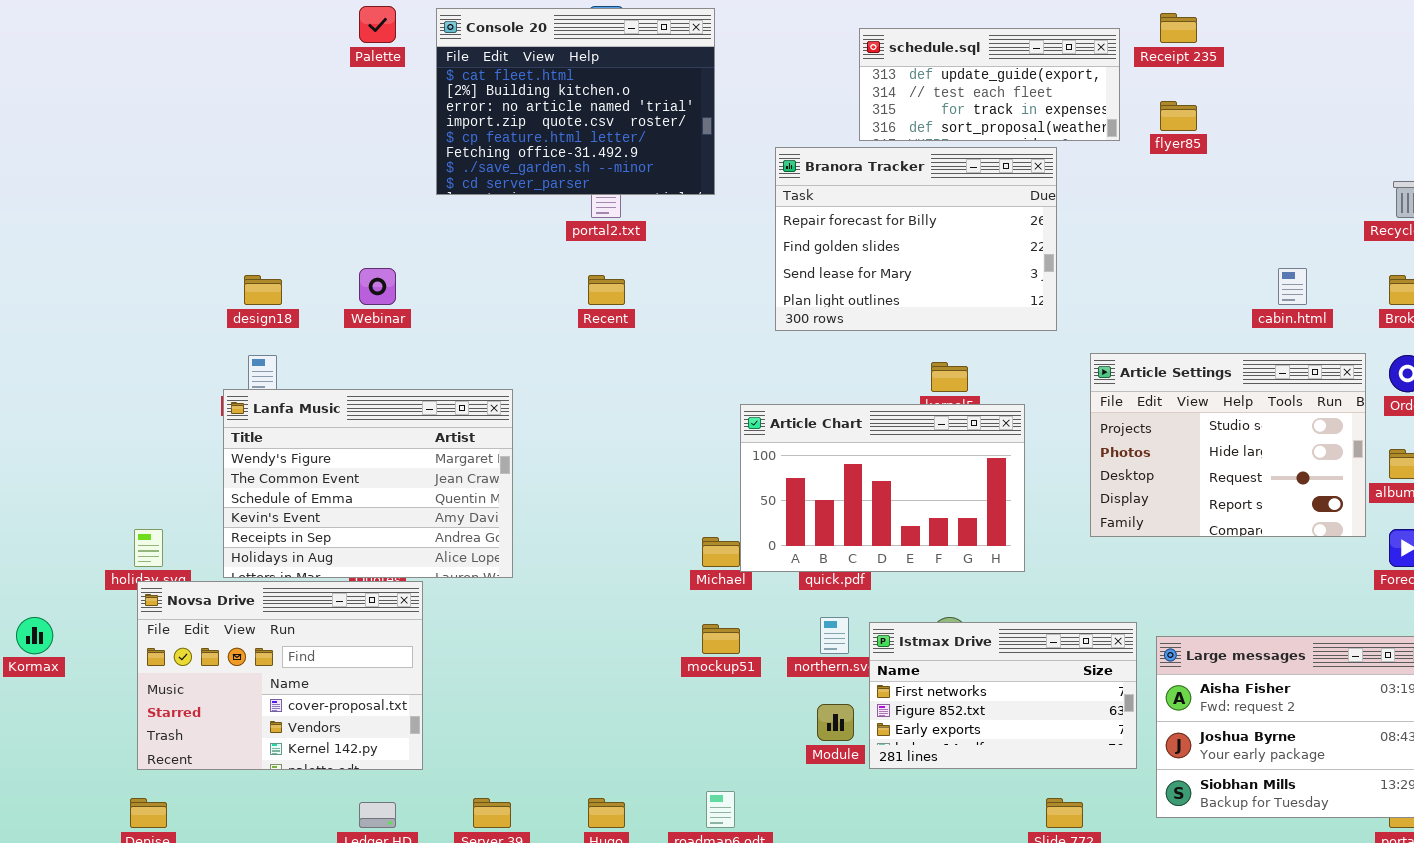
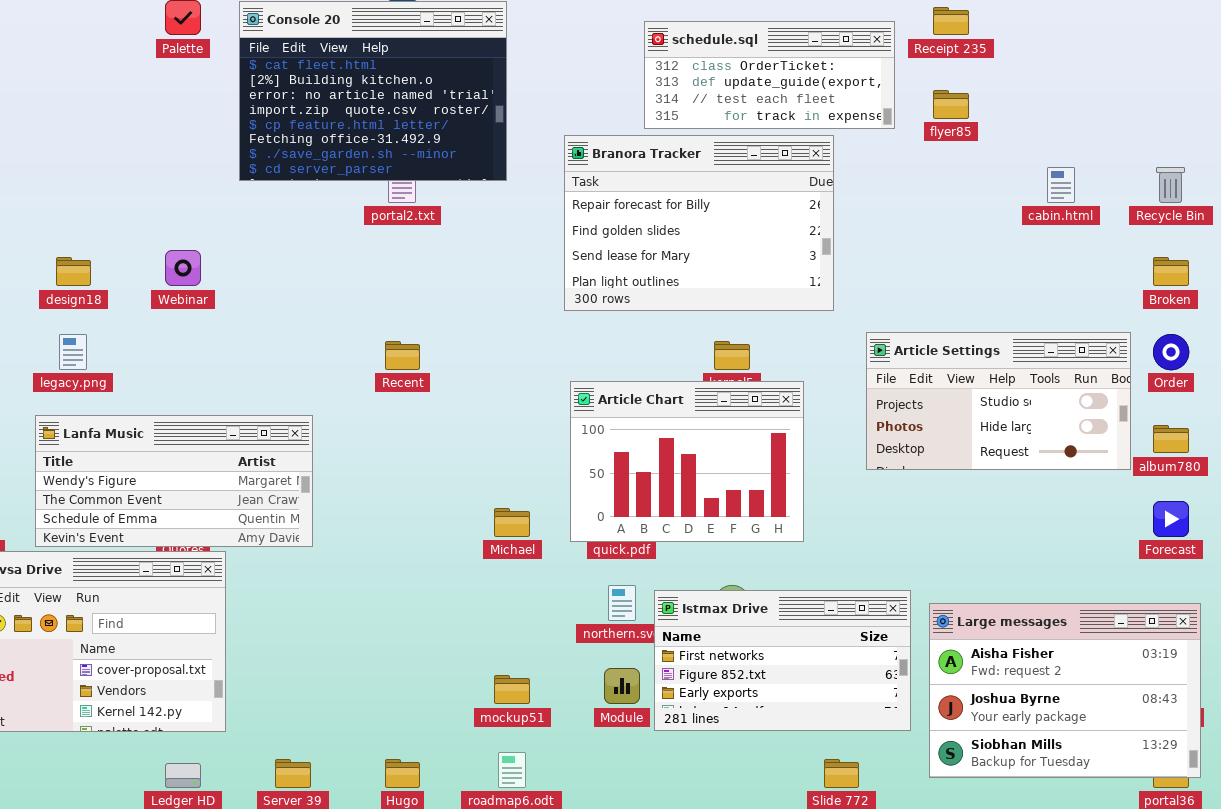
schedule.sql: [859,28,1120,141] -> [644,21,895,129], scrolled up 1 row
cabin.html: [1278,268,1307,305] -> [1047,167,1075,203], moved
Recent: [588,275,625,305] -> [385,341,420,370], moved
Article Settings: [1090,353,1366,537] -> [866,332,1131,470], resized
Lanfa Music: [223,389,513,578] -> [35,415,313,547], resized
Article Chart: [740,404,1025,572] -> [570,381,804,542], resized
mockup51: [702,624,740,654] -> [494,675,530,704], moved

